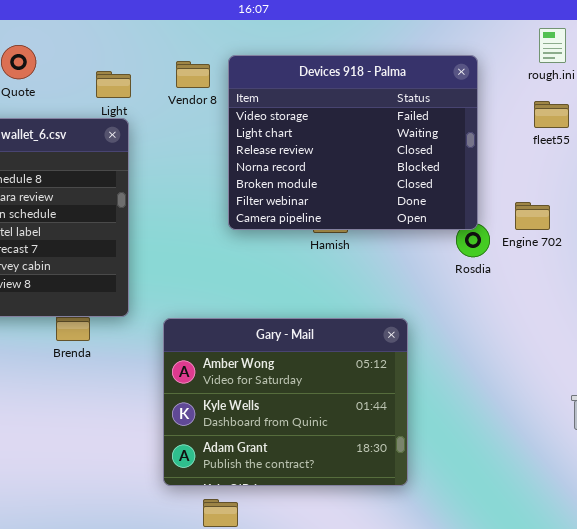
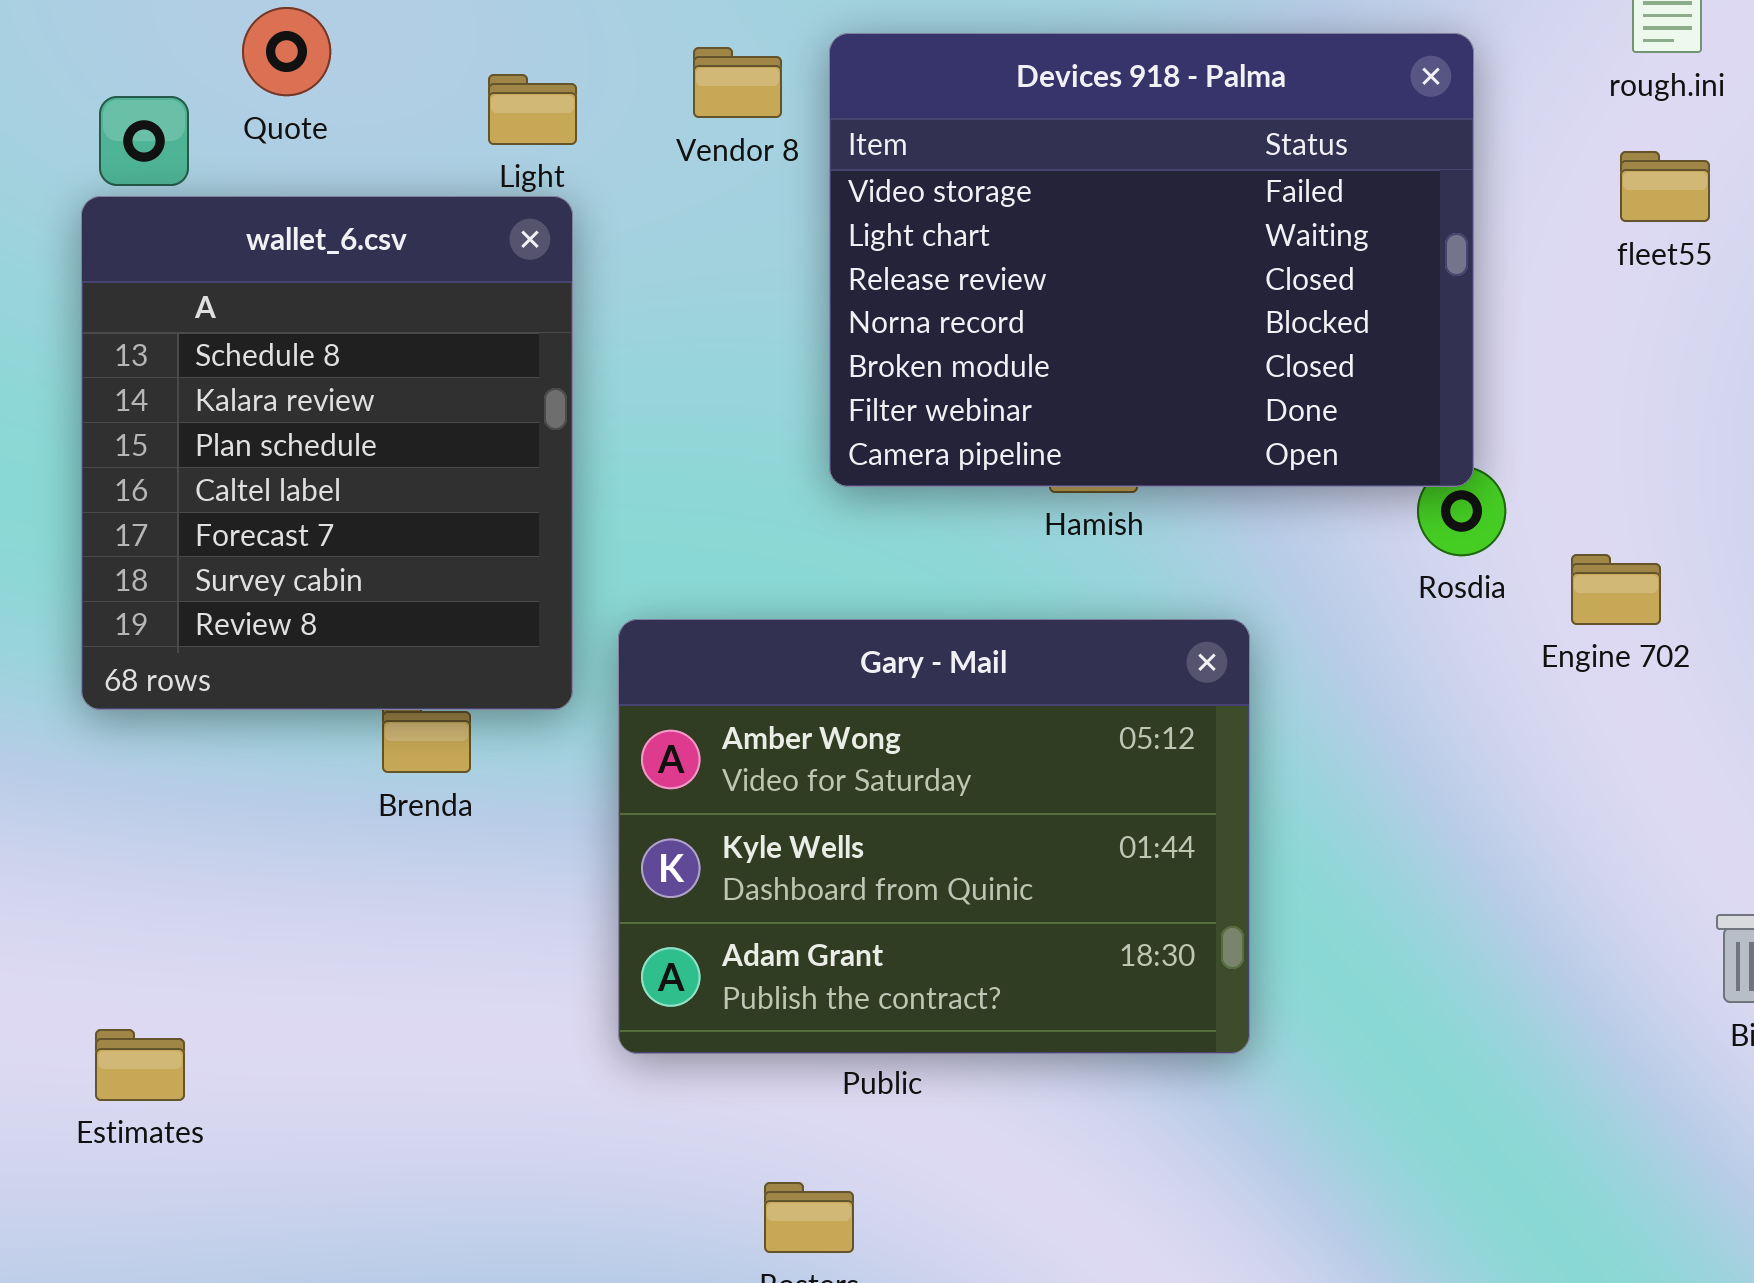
Engine 702: [515,202,550,230] -> [1571,554,1661,625], moved
Gary - Mail: [163,318,408,486] -> [618,619,1250,1054], moved

